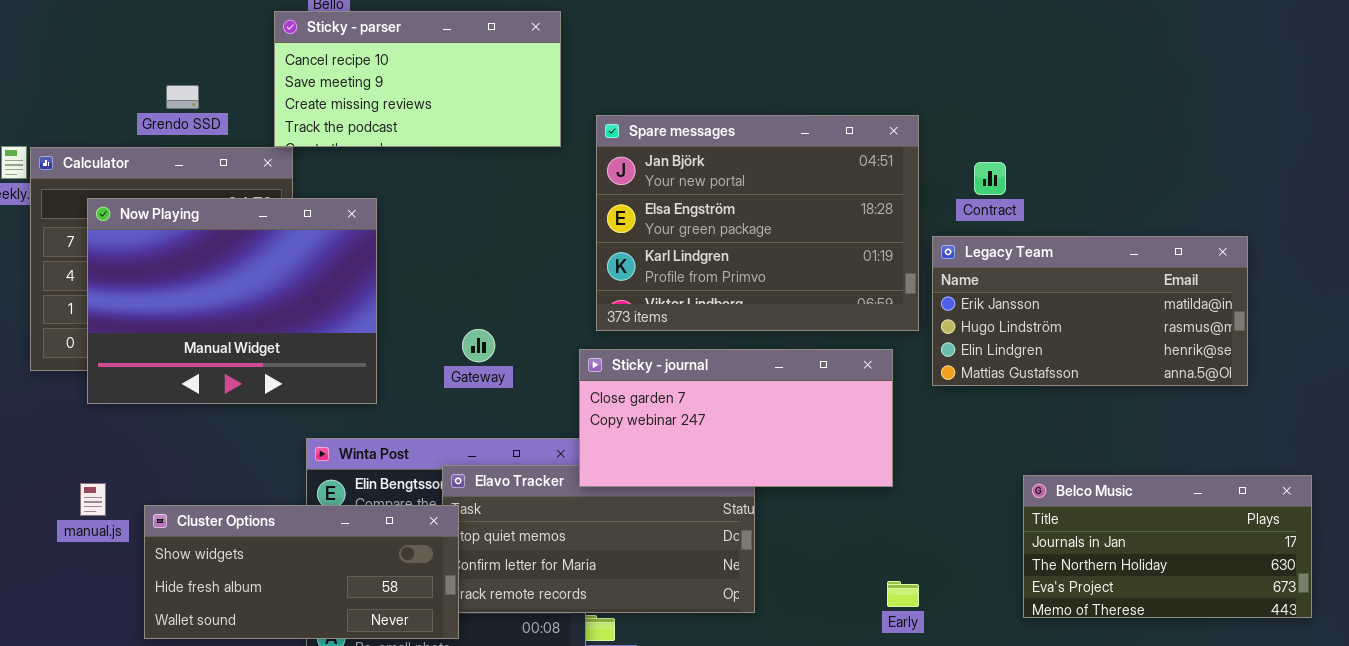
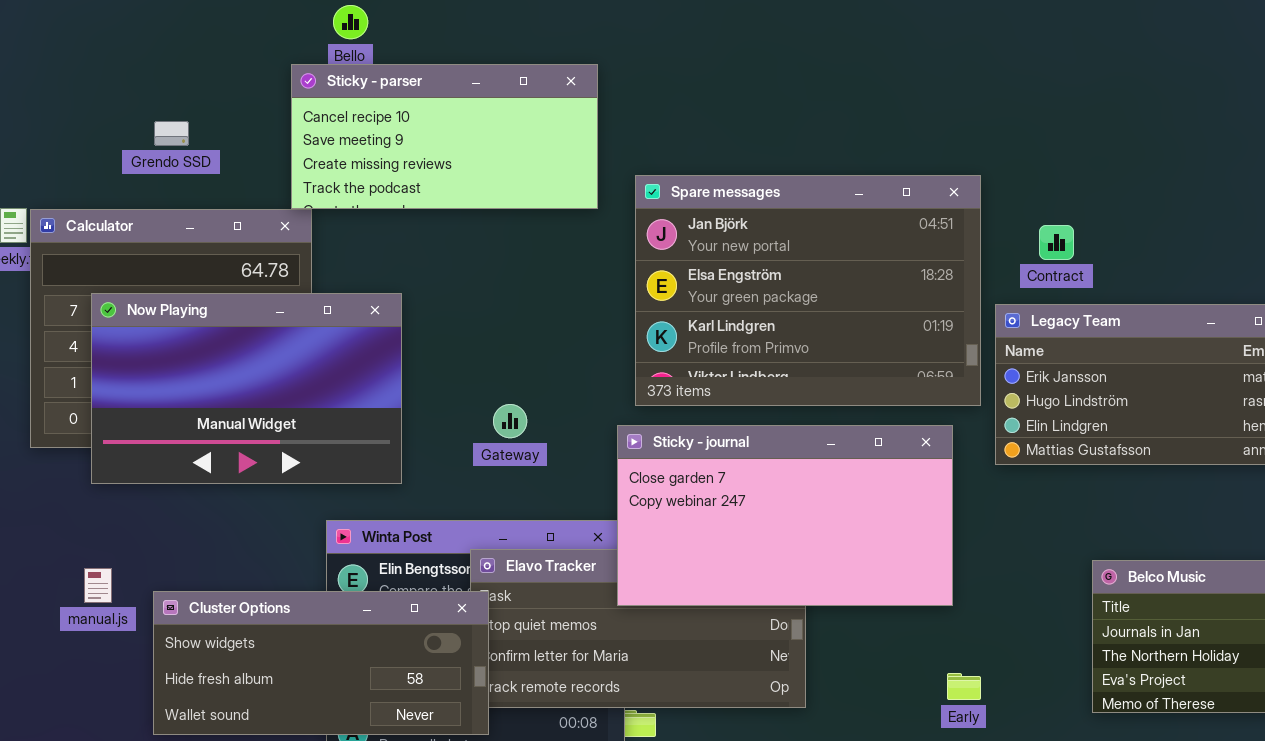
Grendo SSD: [166,85,199,109] -> [154,121,189,146], moved
Now Playing: [87,198,377,404] -> [91,293,402,484], resized
Sticky - journal: [579,349,893,487] -> [617,425,953,606], resized

